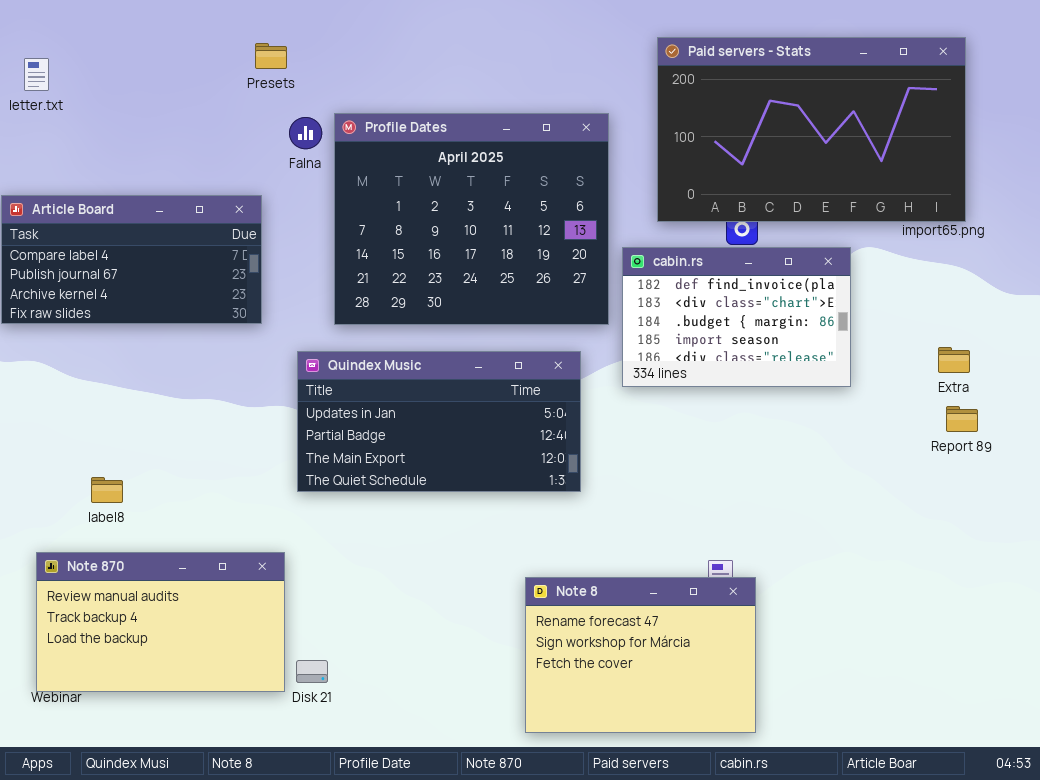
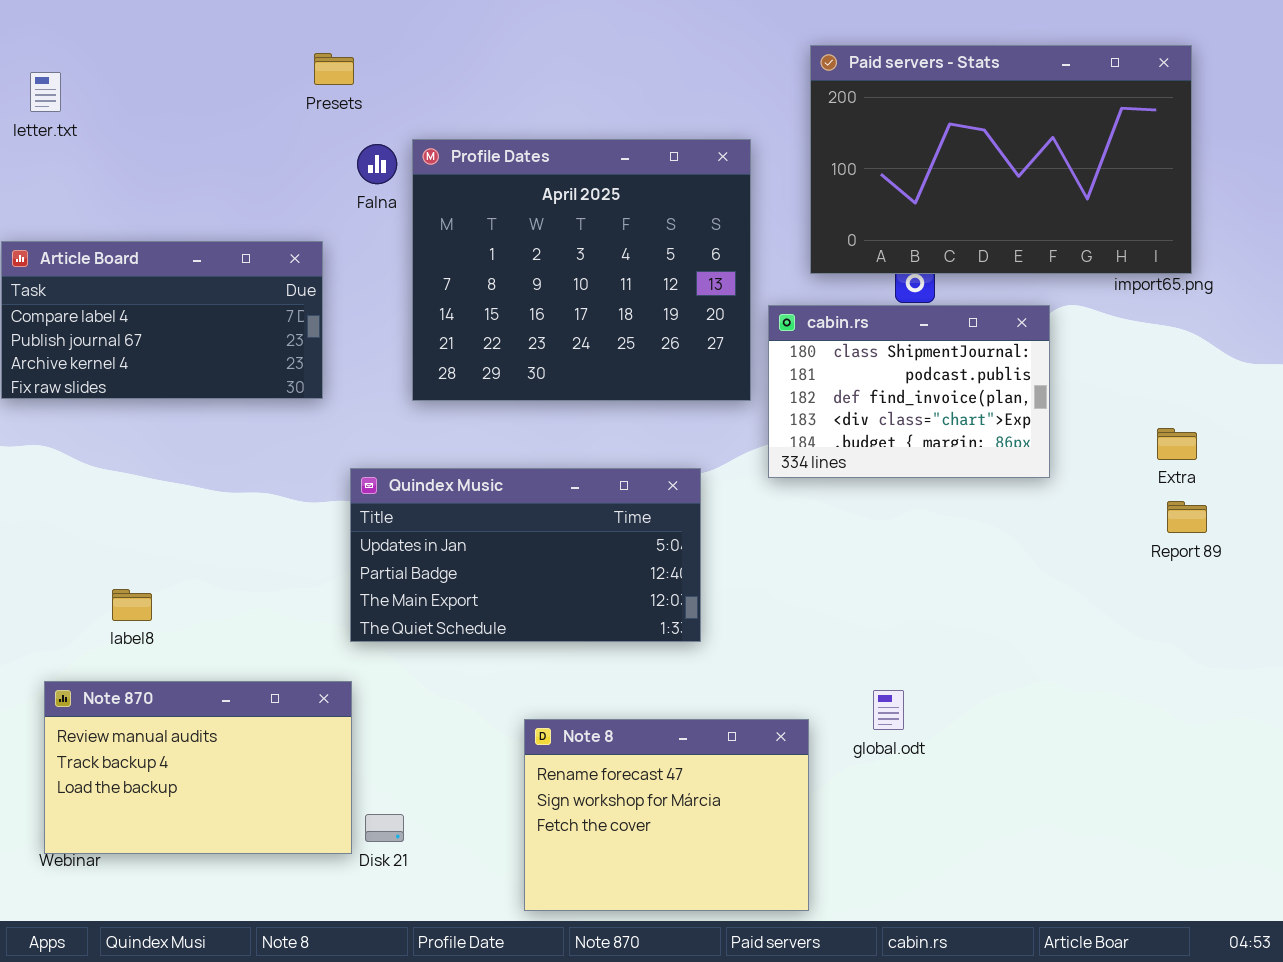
cabin.rs: [622,247,851,387] -> [768,305,1050,478], scrolled up 2 rows
Quindex Music: [297,351,581,492] -> [350,468,701,642], moved
Note 8: [525,577,756,733] -> [524,719,809,911], moved

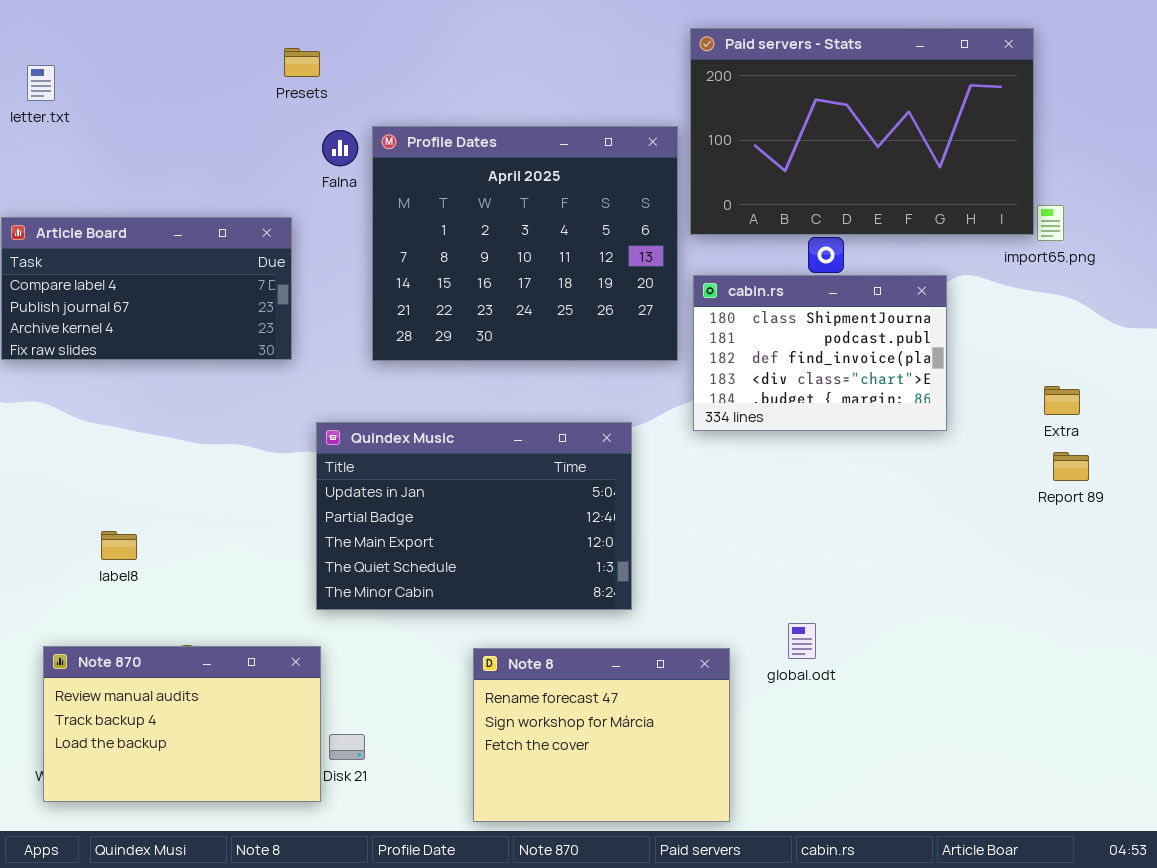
Paid servers - Stats: [810,45,1192,274] -> [690,28,1034,235], moved
Quindex Music: [350,468,701,642] -> [316,422,632,610], resized
Note 870: [44,681,352,854] -> [43,646,321,802], moved

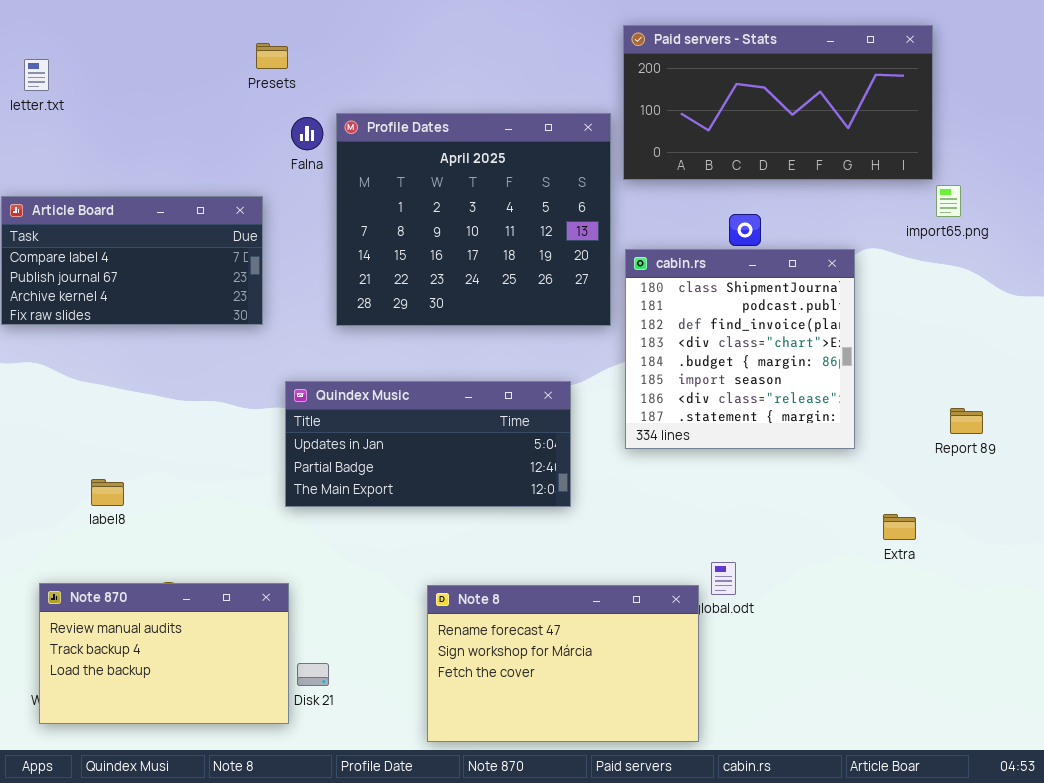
Paid servers - Stats: [690,28,1034,235] -> [623,25,933,180], resized
cabin.rs: [693,275,947,431] -> [625,249,855,449], resized
Extra: [1044,386,1080,415] -> [883,514,916,540], moved
Quindex Music: [316,422,632,610] -> [285,381,571,507], resized
Note 8: [473,648,730,822] -> [427,585,699,742], resized

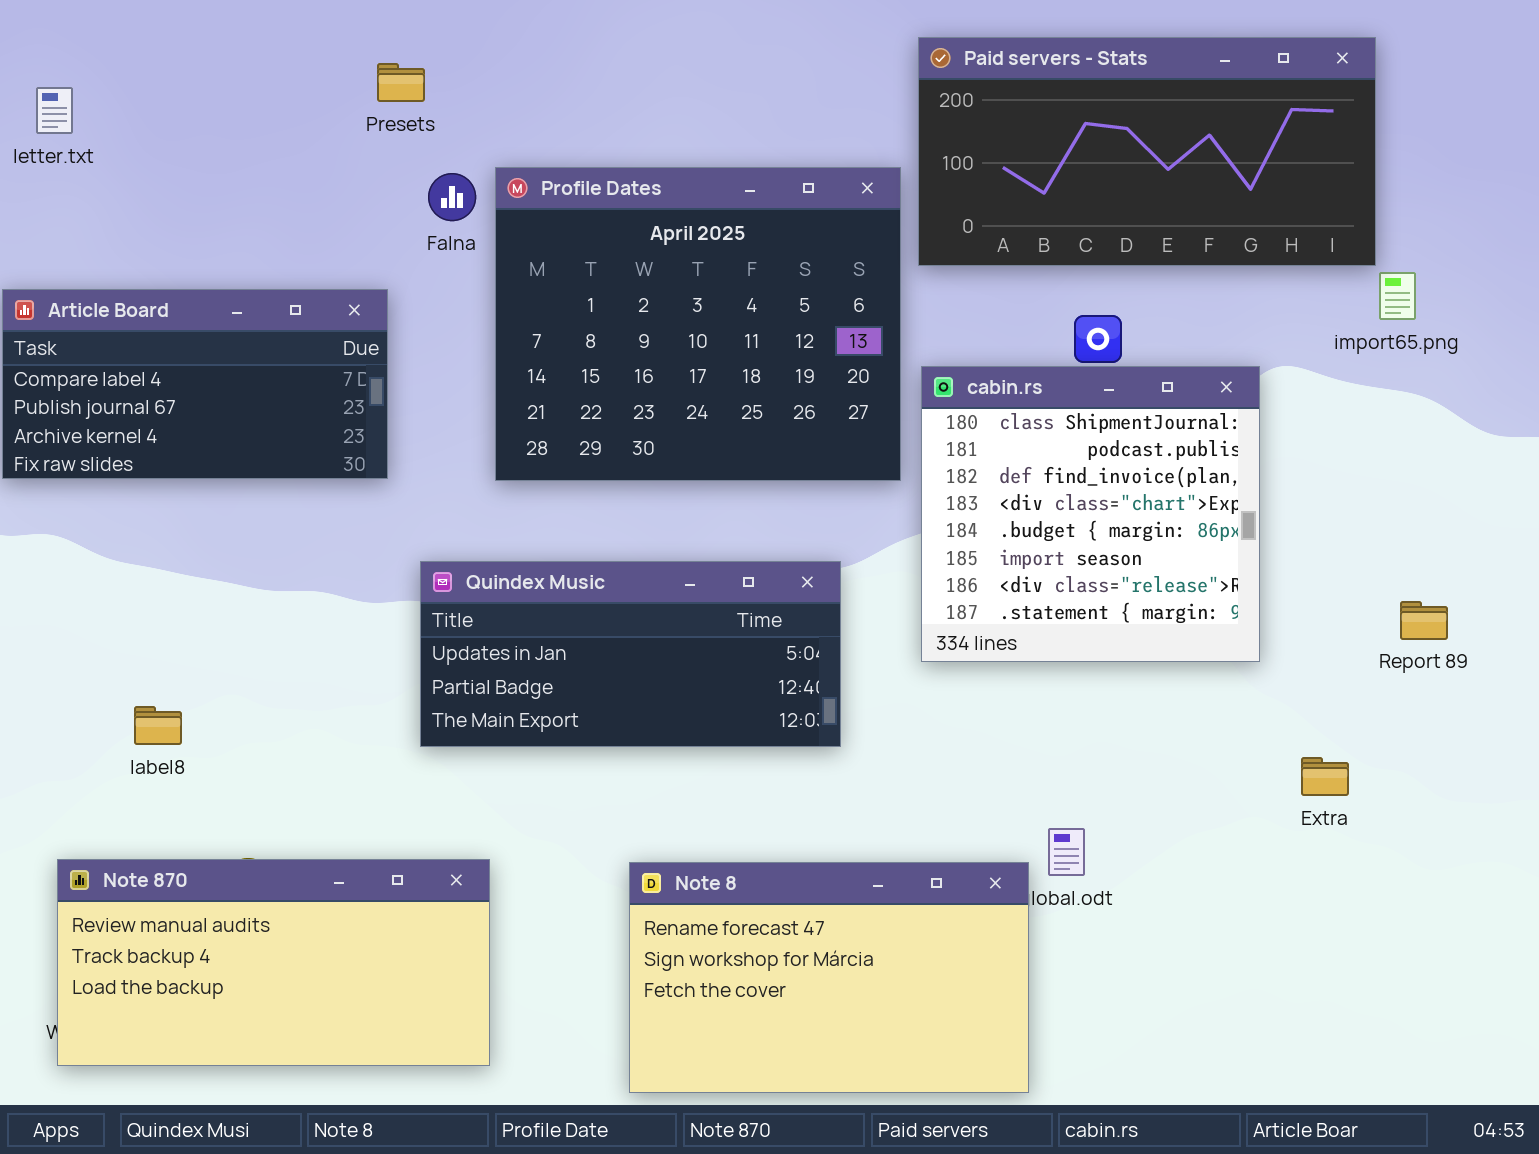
Note 870: [39,583,289,724] -> [57,859,490,1066], resized

